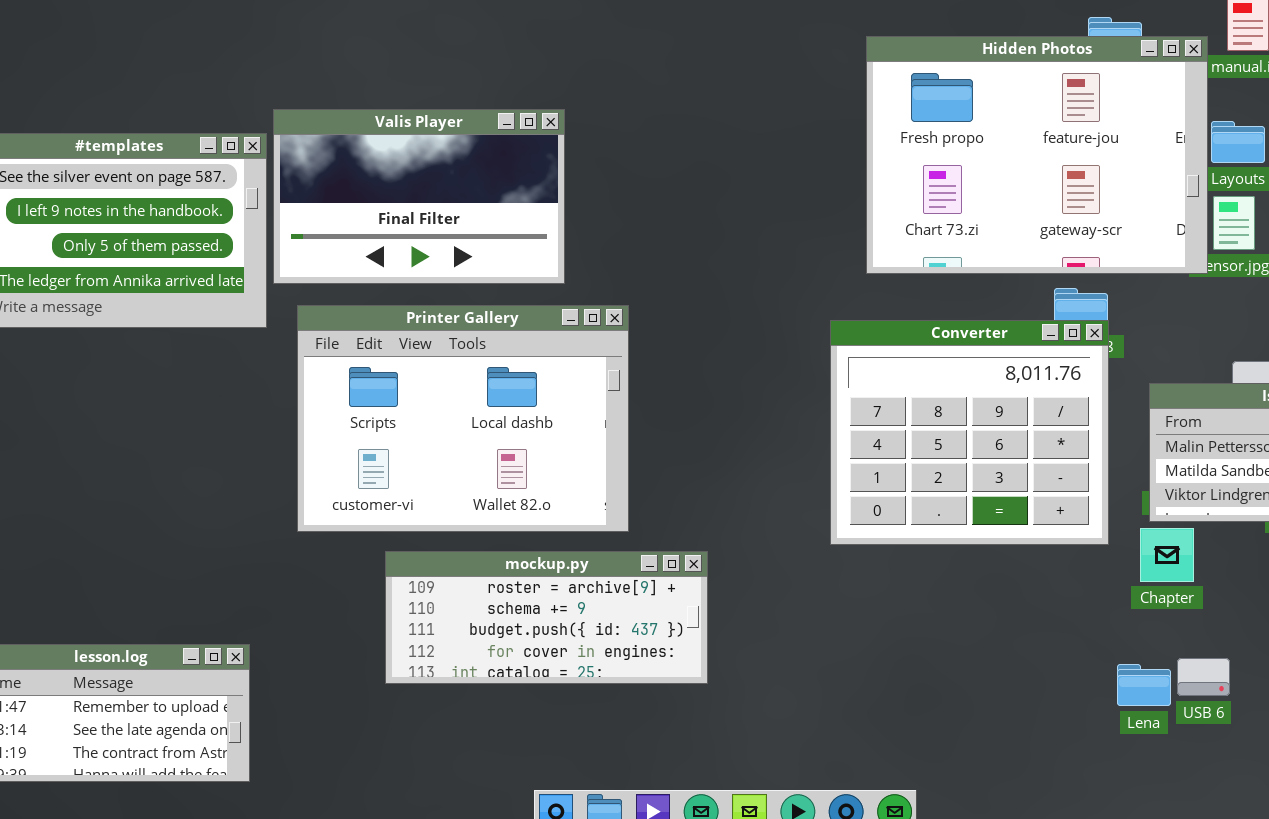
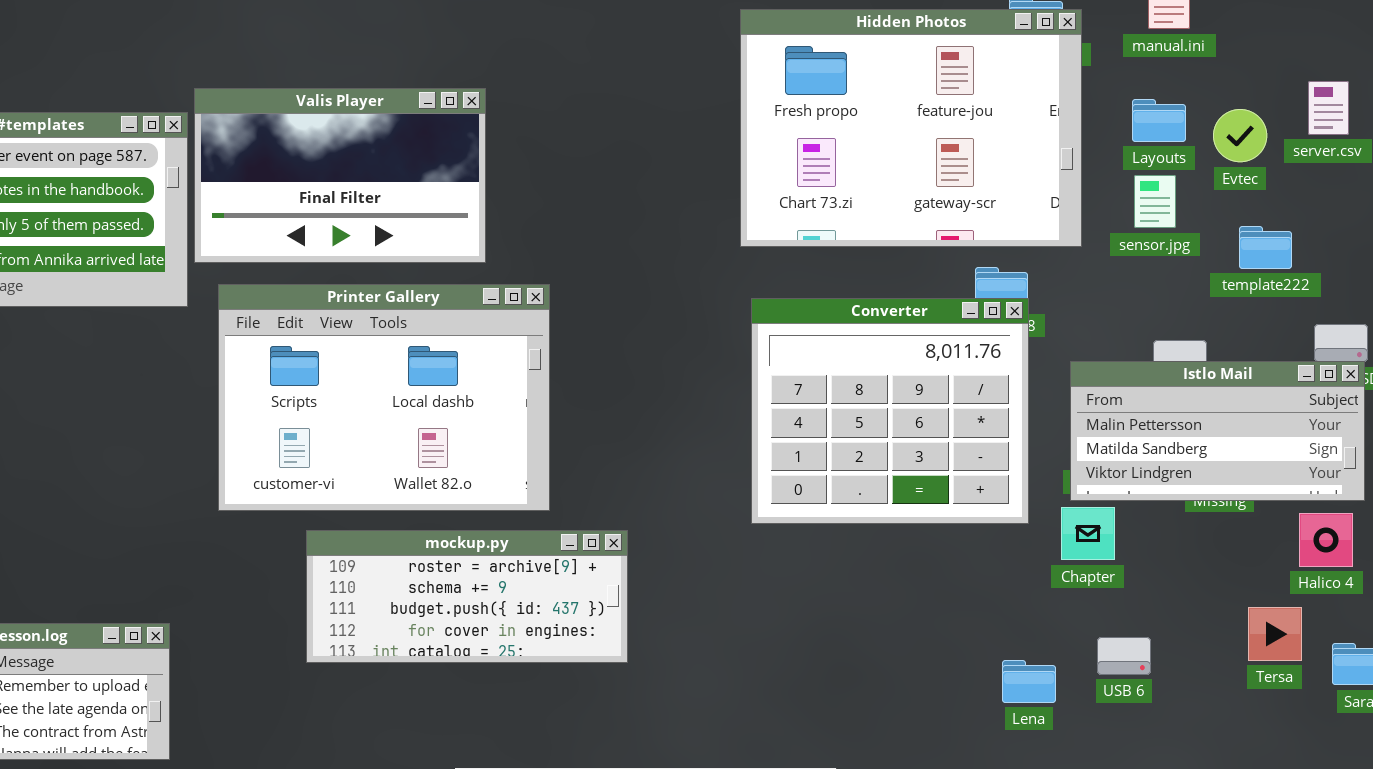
Hidden Photos: [866,36,1208,274] -> [740,9,1082,247], moved
Lena: [1117,664,1171,706] -> [1002,660,1056,703], moved

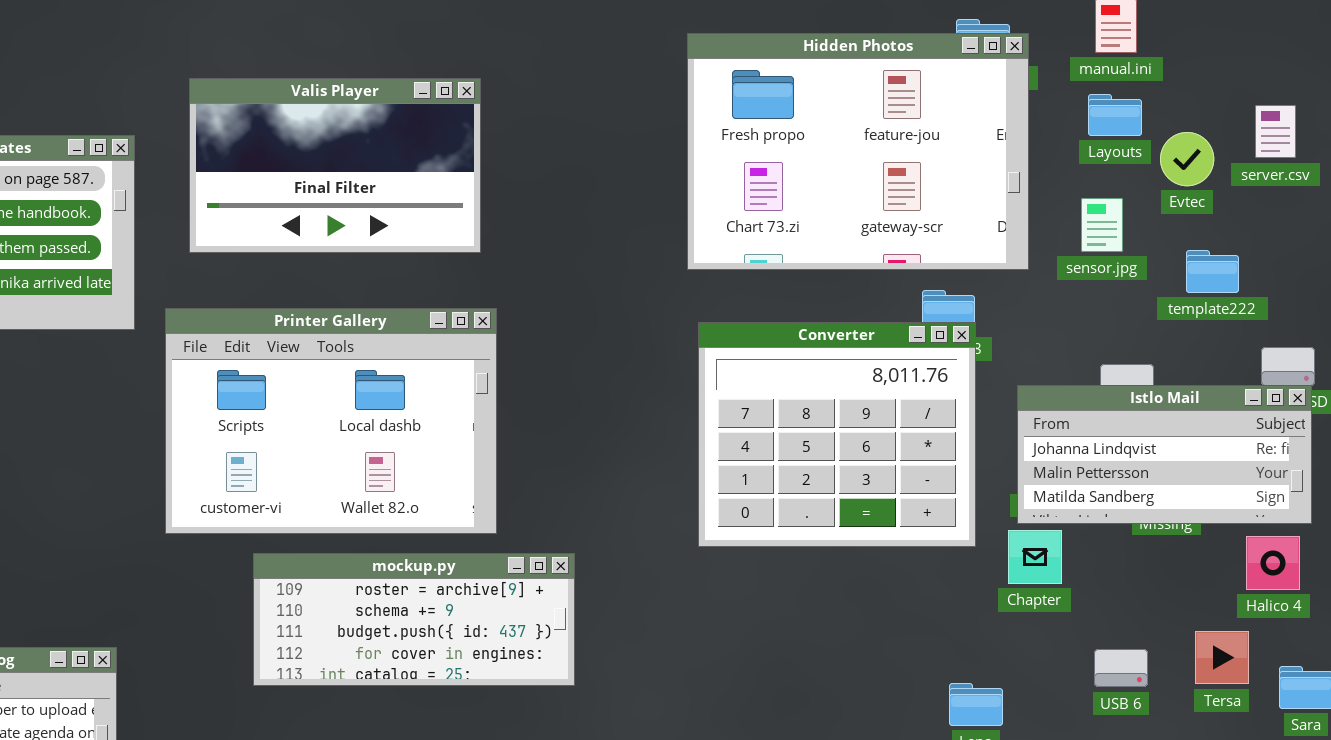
Valis Player: [194,88,486,263] -> [189,78,481,253], moved
Layouts: [1132,99,1186,142] -> [1088,94,1142,136], moved
Istlo Mail: [1070,361,1365,501] -> [1017,385,1312,524], scrolled up 1 row
USB 6: [1097,637,1151,675] -> [1094,649,1148,687], moved

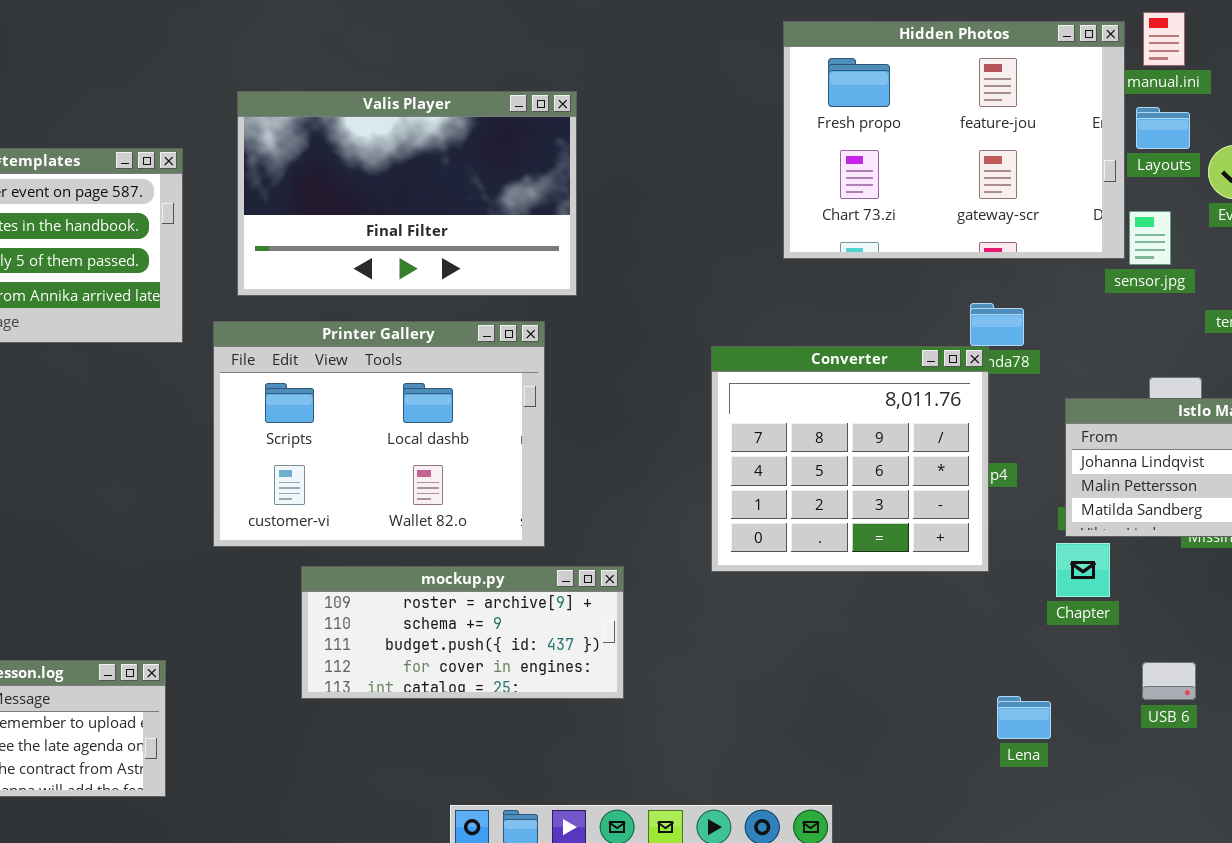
Hidden Photos: [687,33,1029,270] -> [783,21,1125,259], moved
Valis Player: [189,78,481,253] -> [237,91,577,296], resized
Converter: [698,322,976,547] -> [711,346,989,572], moved

